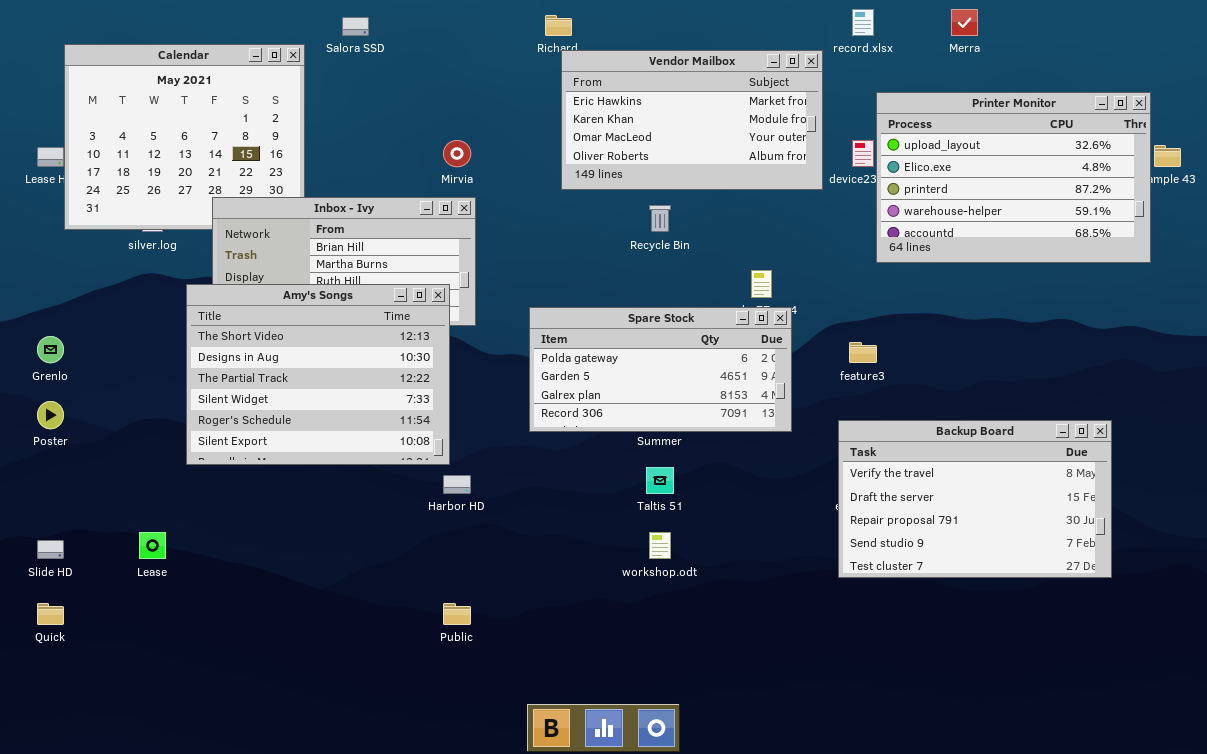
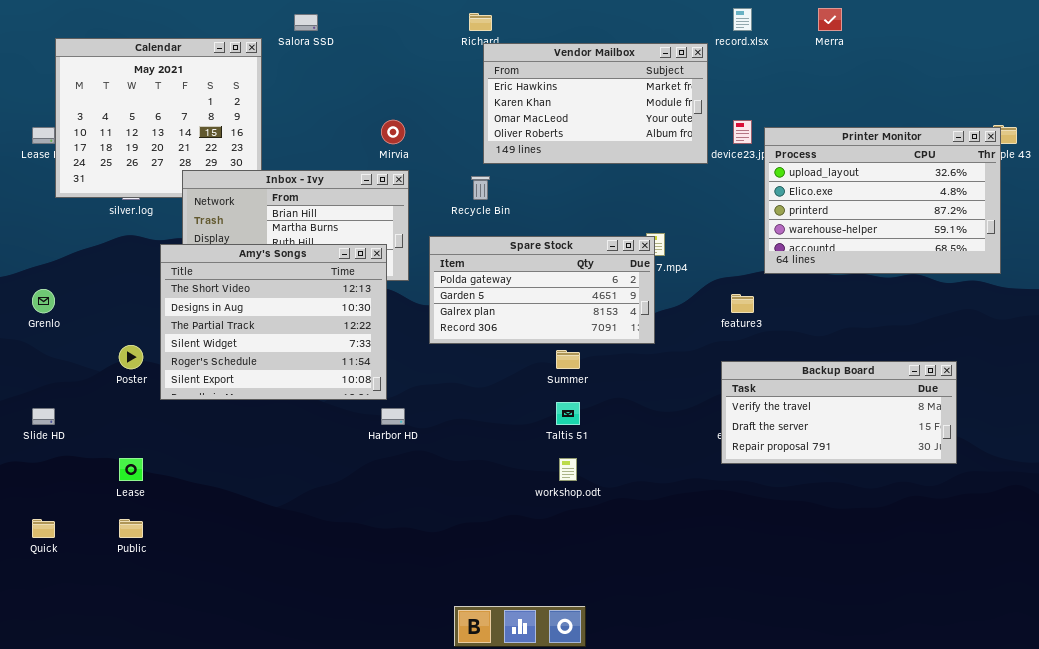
Printer Monitor: [876,92,1151,263] -> [764,127,1001,274], moved
Recycle Bin: [649,205,671,232] -> [471,176,490,200], moved
Spare Stock: [529,307,792,432] -> [429,236,655,344], moved
Poster: [37,401,64,429] -> [119,345,143,369], moved
Backup Board: [838,420,1112,578] -> [721,361,957,464], resized
Slide HD: [37,540,64,559] -> [32,408,55,425], moved
Public: [443,603,471,625] -> [119,519,143,538], moved

